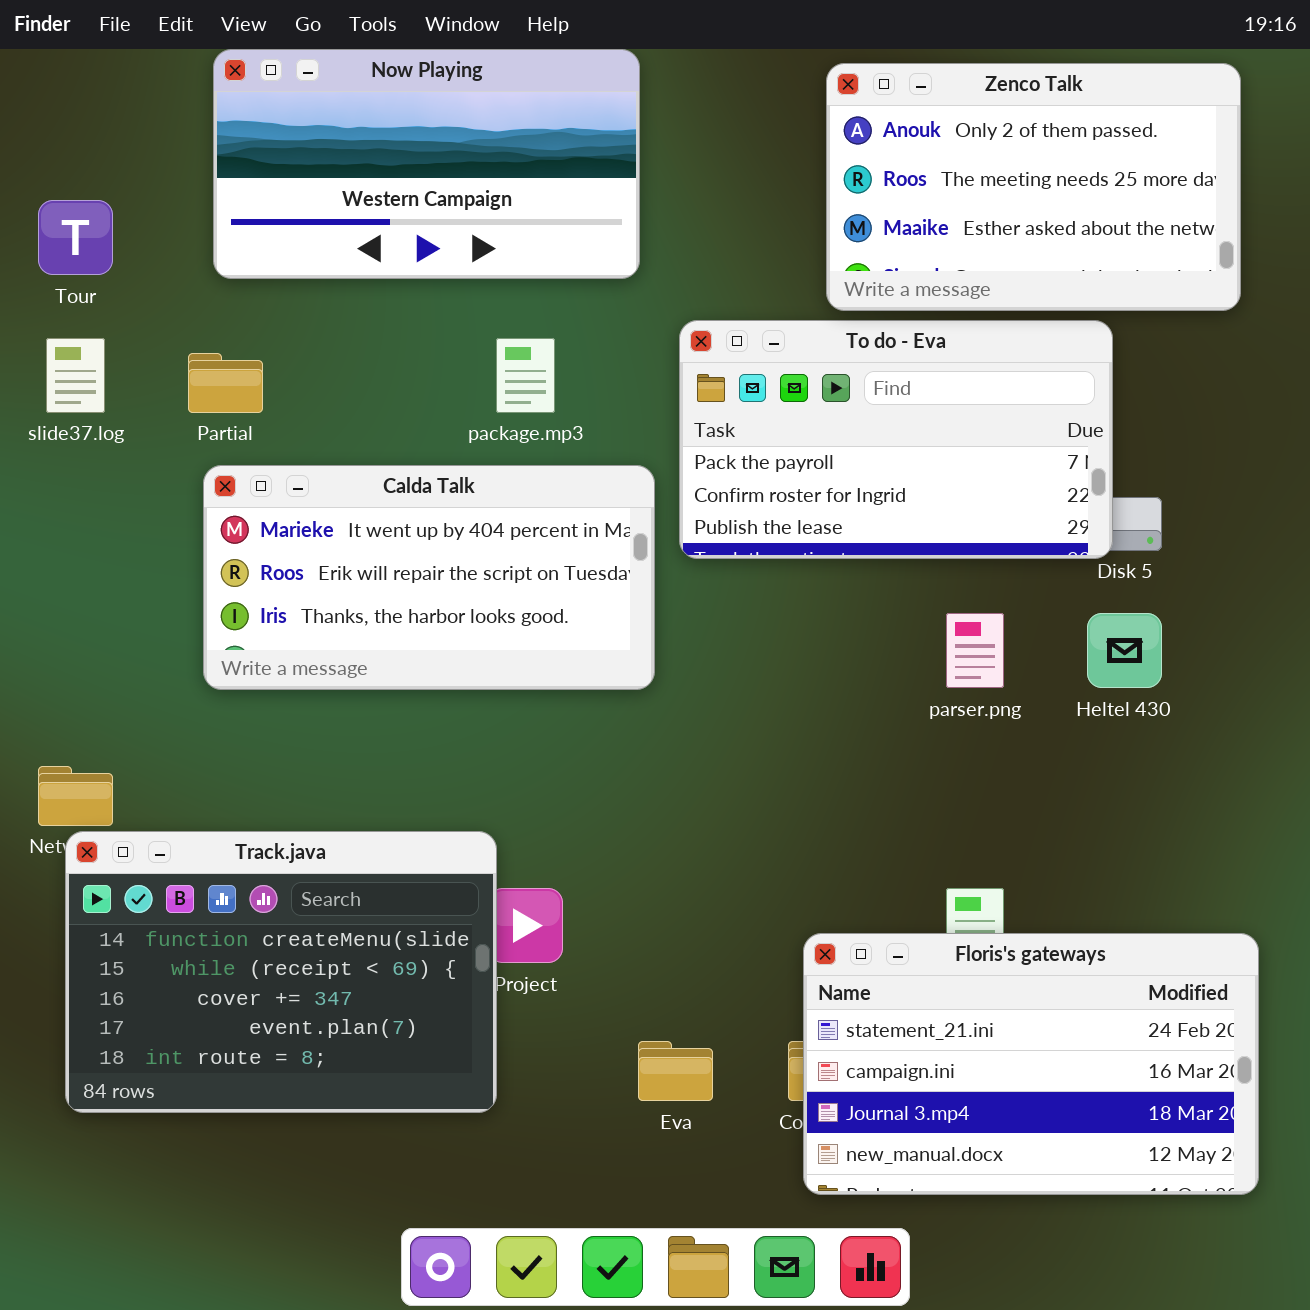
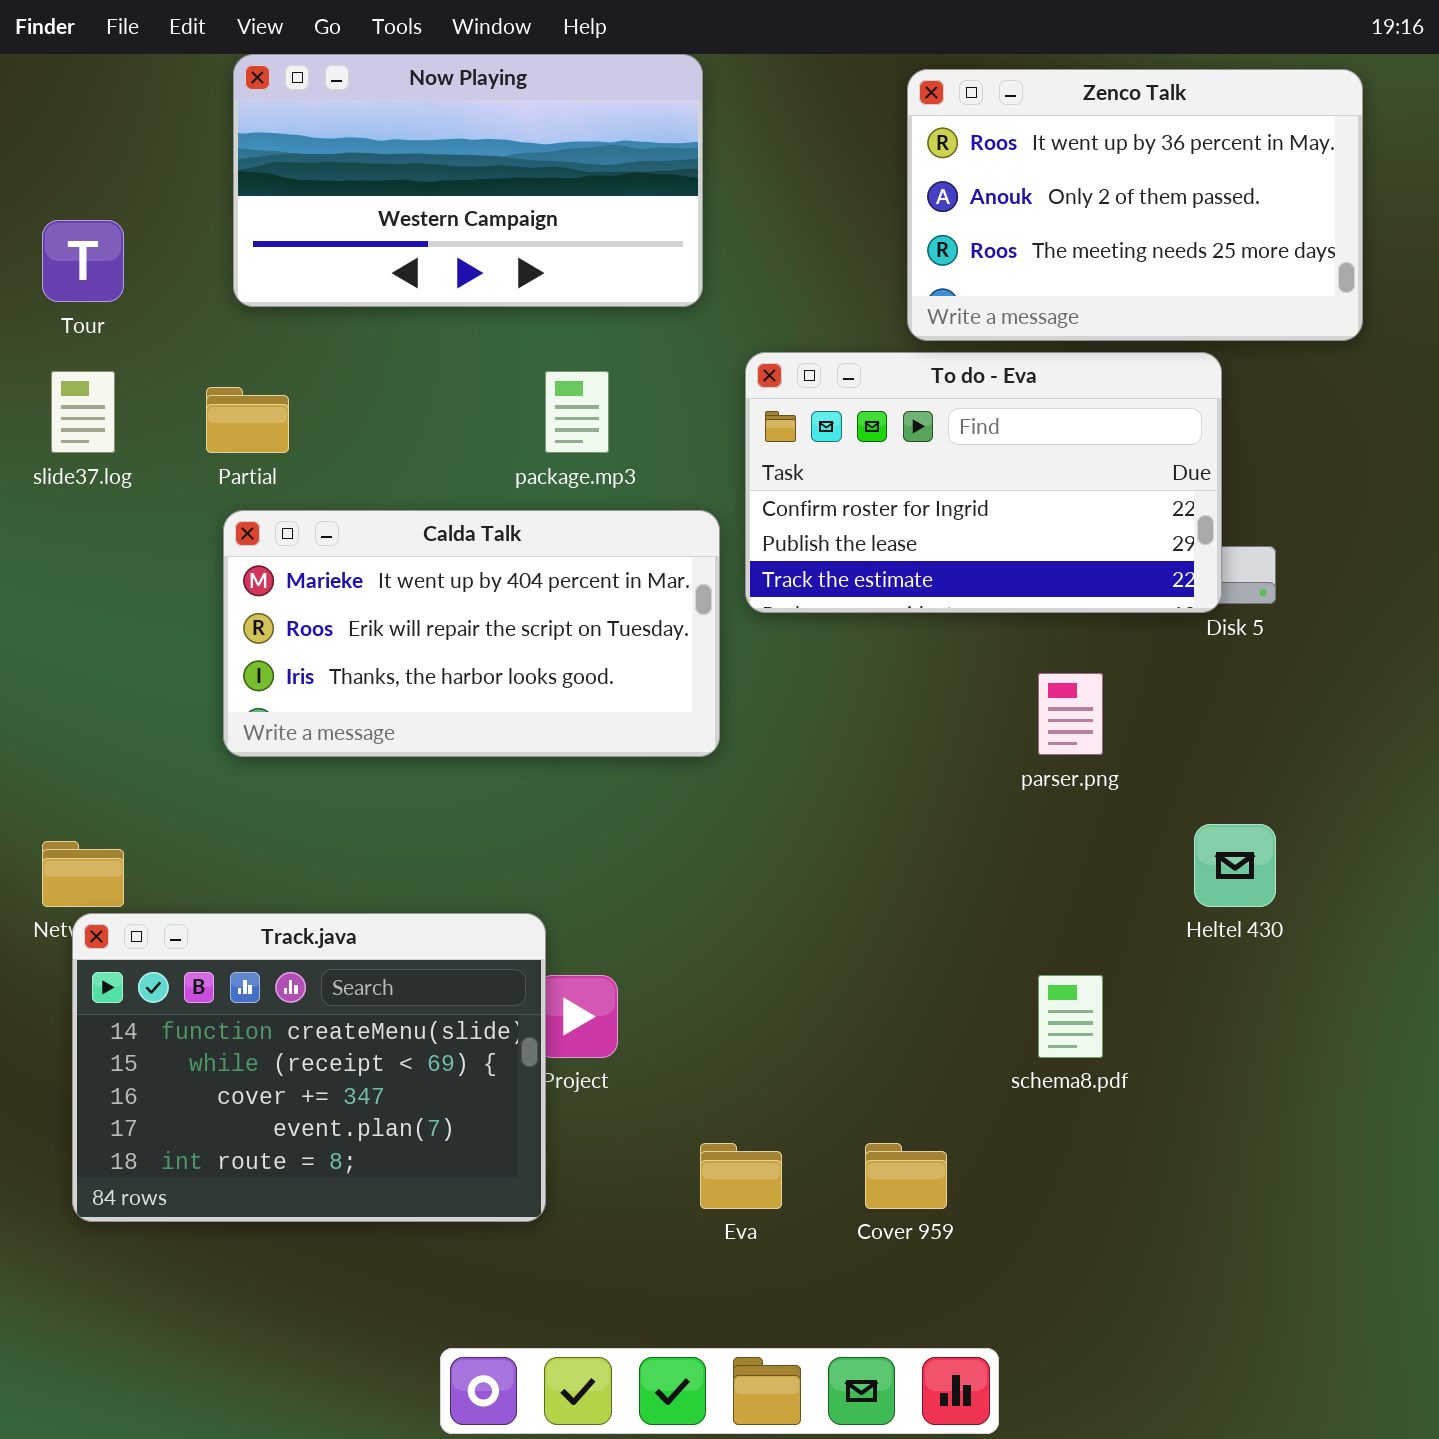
Zenco Talk: [826,63,1241,311] -> [907,69,1363,341], scrolled up 1 row
To do - Eva: [679,320,1113,559] -> [745,352,1222,613], scrolled down 1 row
Heltel 430: [1087,613,1162,688] -> [1194,824,1276,907], moved
Floris's gateways: [803,933,1259,1195] -> none, closed

